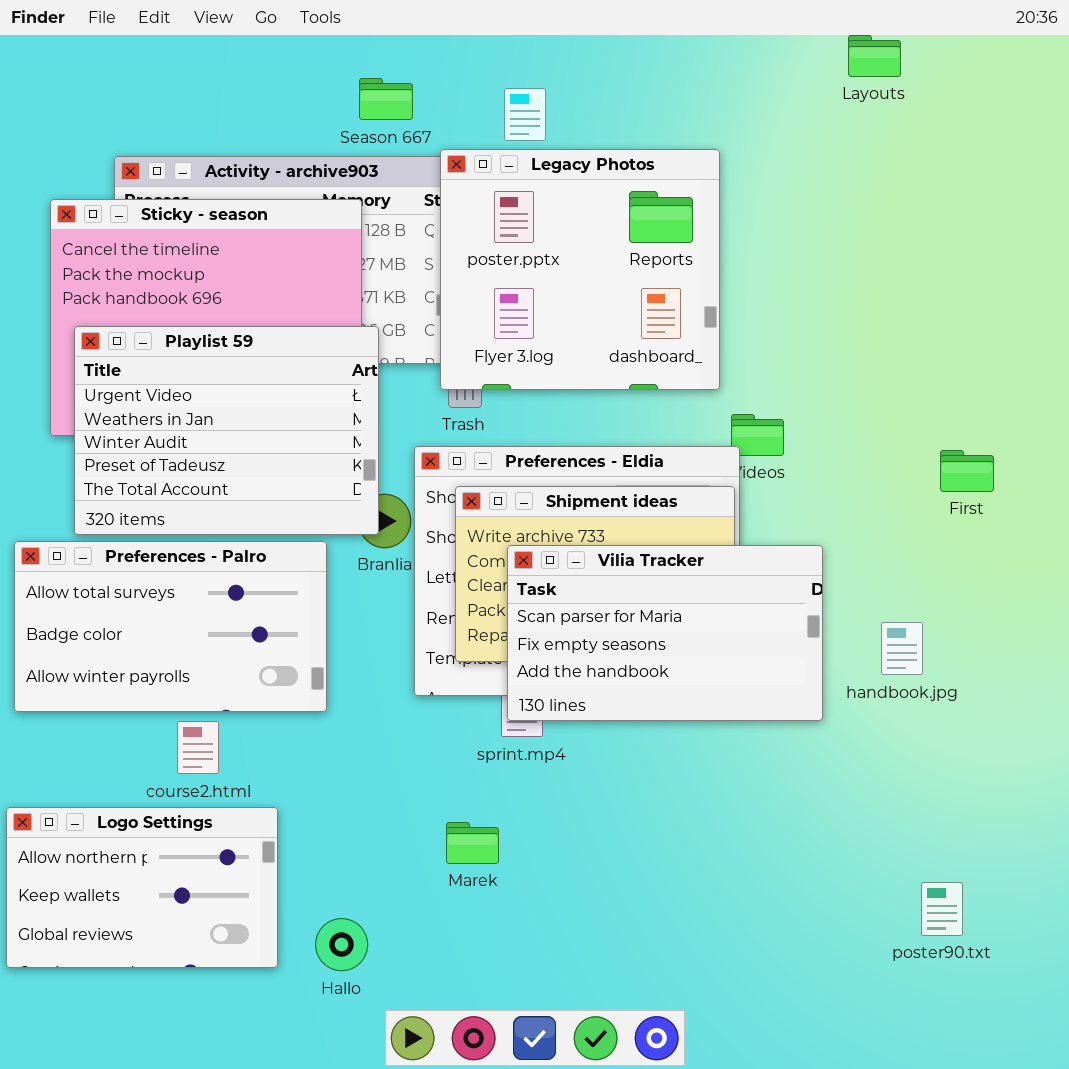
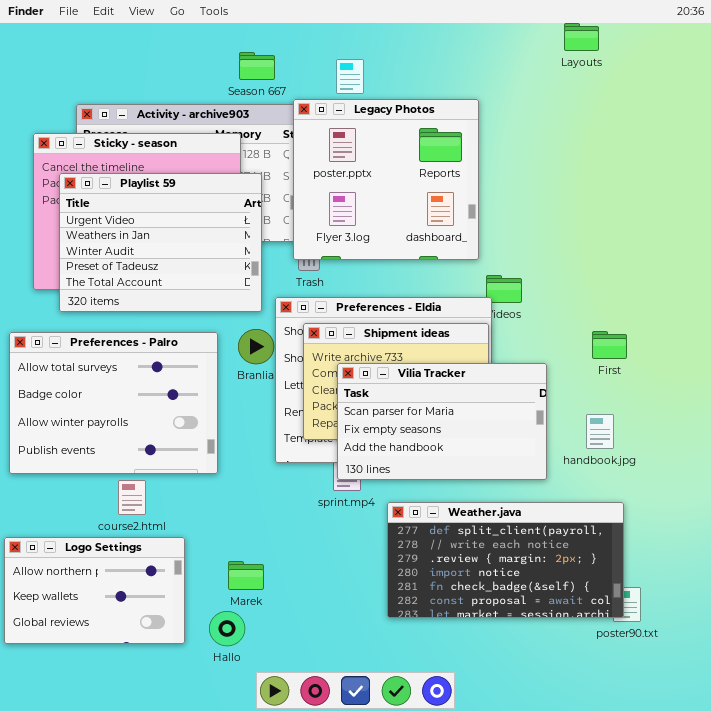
Playlist 59: [74,326,379,535] -> [59,173,262,312], moved
First: [940,450,994,492] -> [592,331,627,359], moved
Preferences - Palro: [14,541,327,712] -> [9,332,218,474], resized
Weather.java: none -> [387,502,624,618], opened
Marek: [446,822,499,864] -> [228,561,264,590], moved

